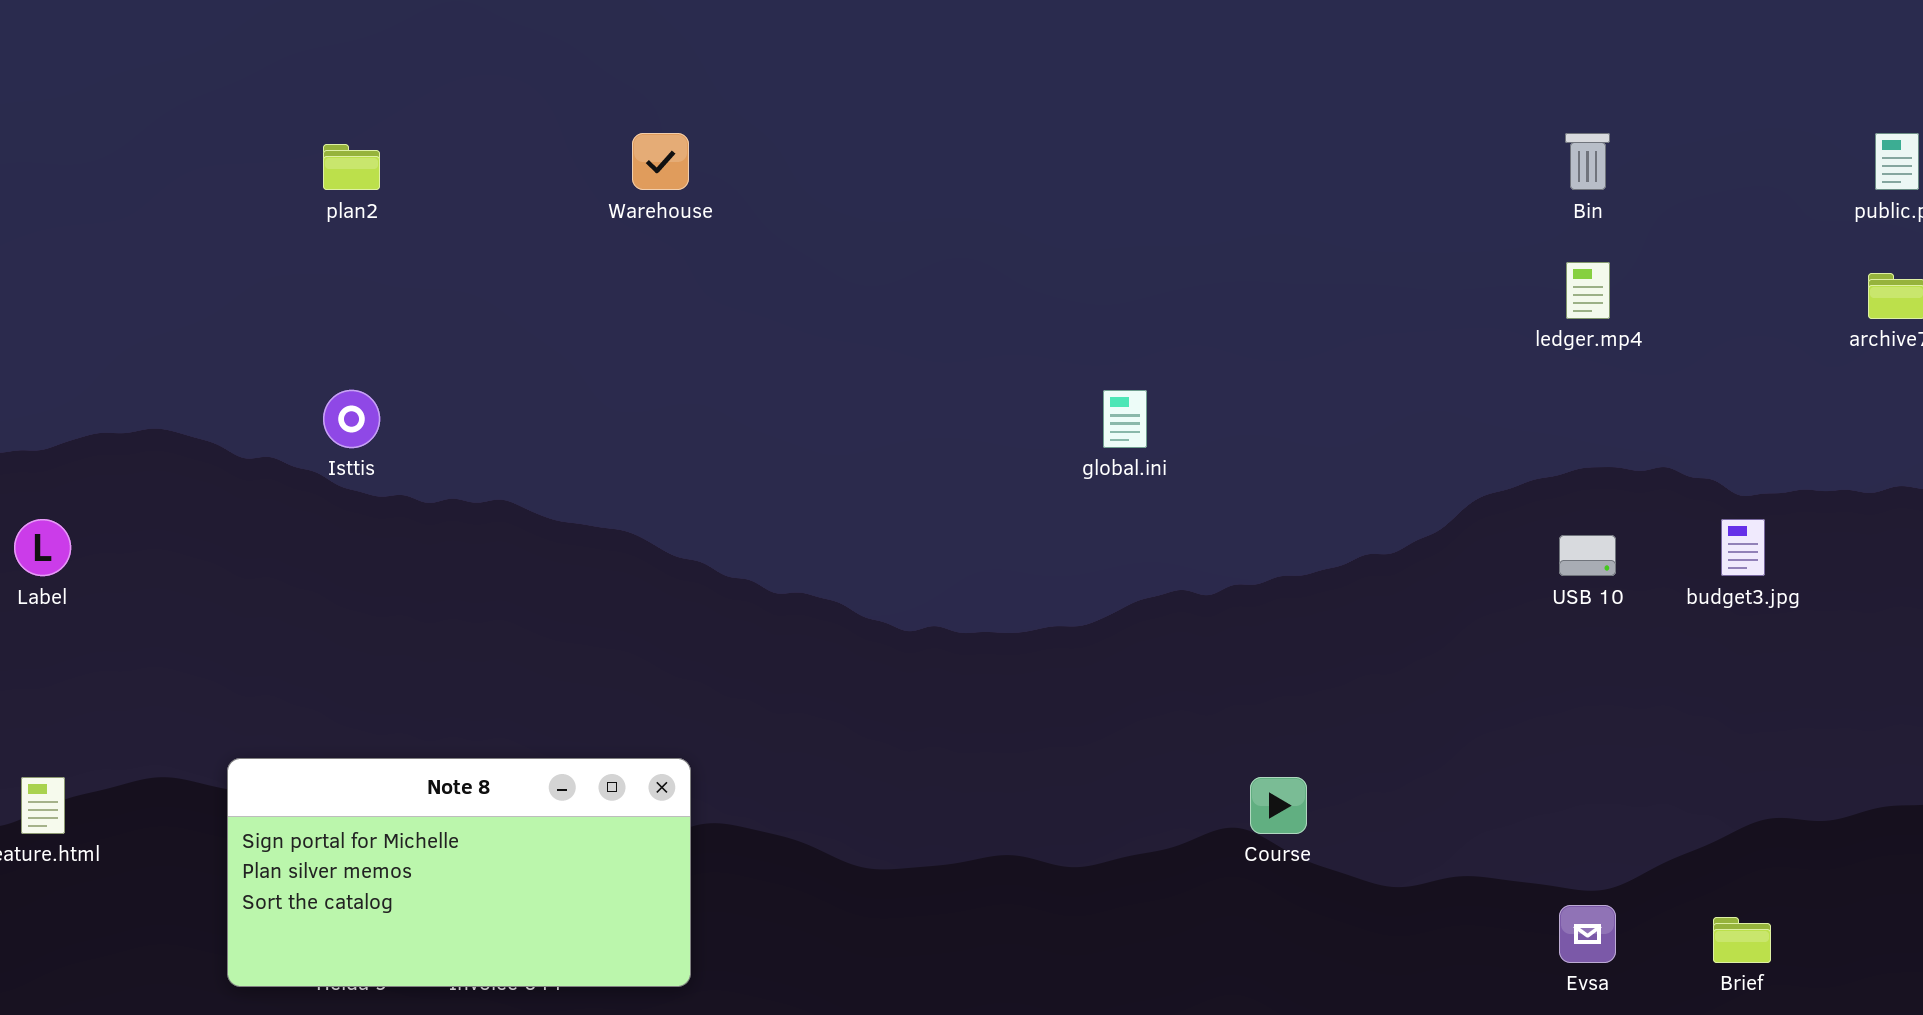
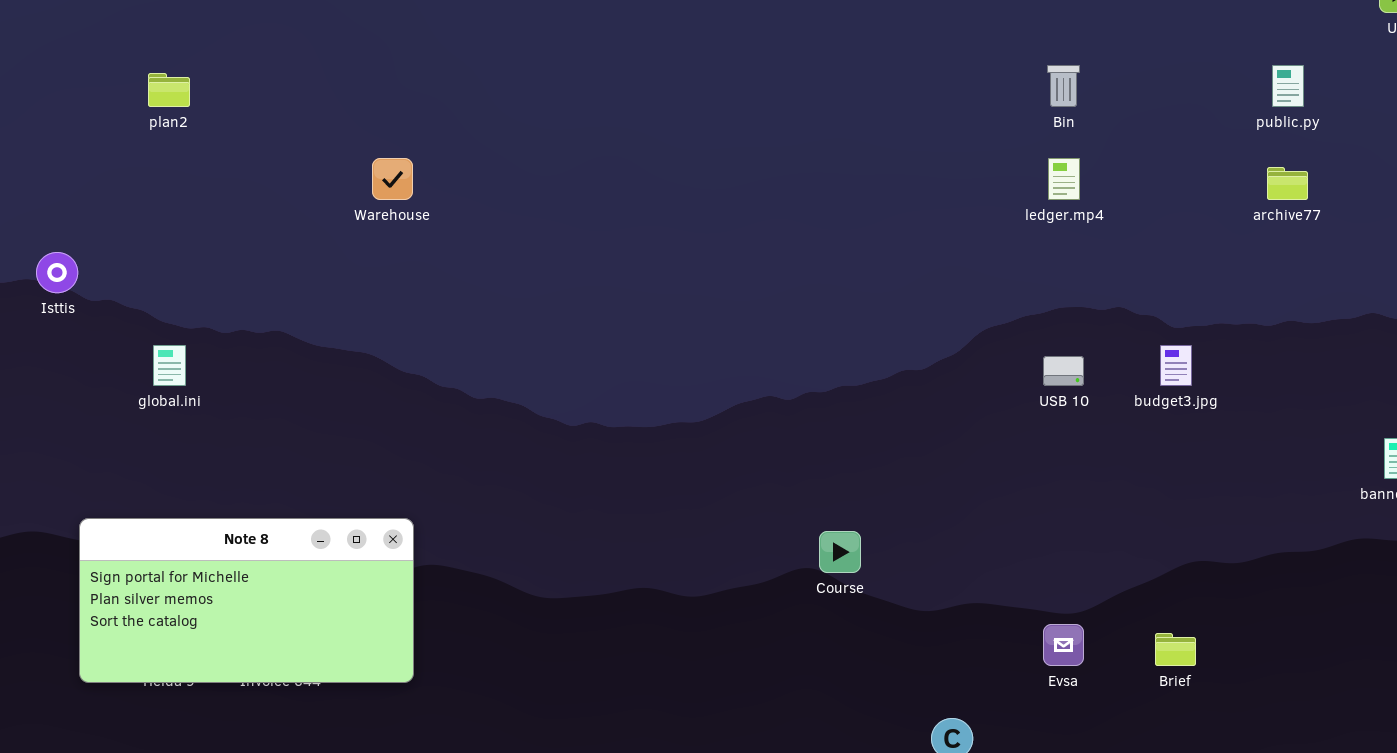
Warehouse: [632,133,689,190] -> [372,158,413,200], moved
Isttis: [323,390,380,448] -> [36,252,78,293], moved
global.ini: [1103,390,1147,448] -> [153,345,186,386], moved

